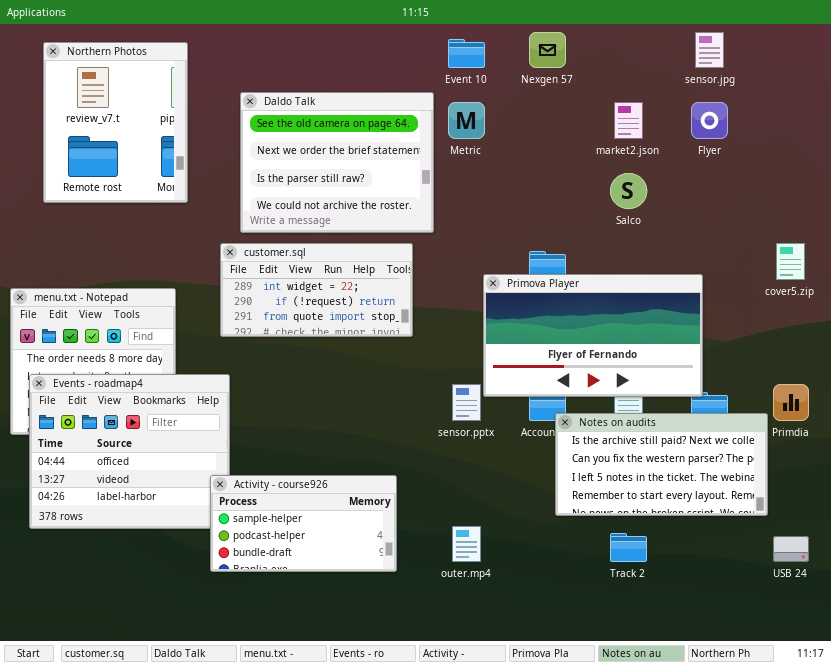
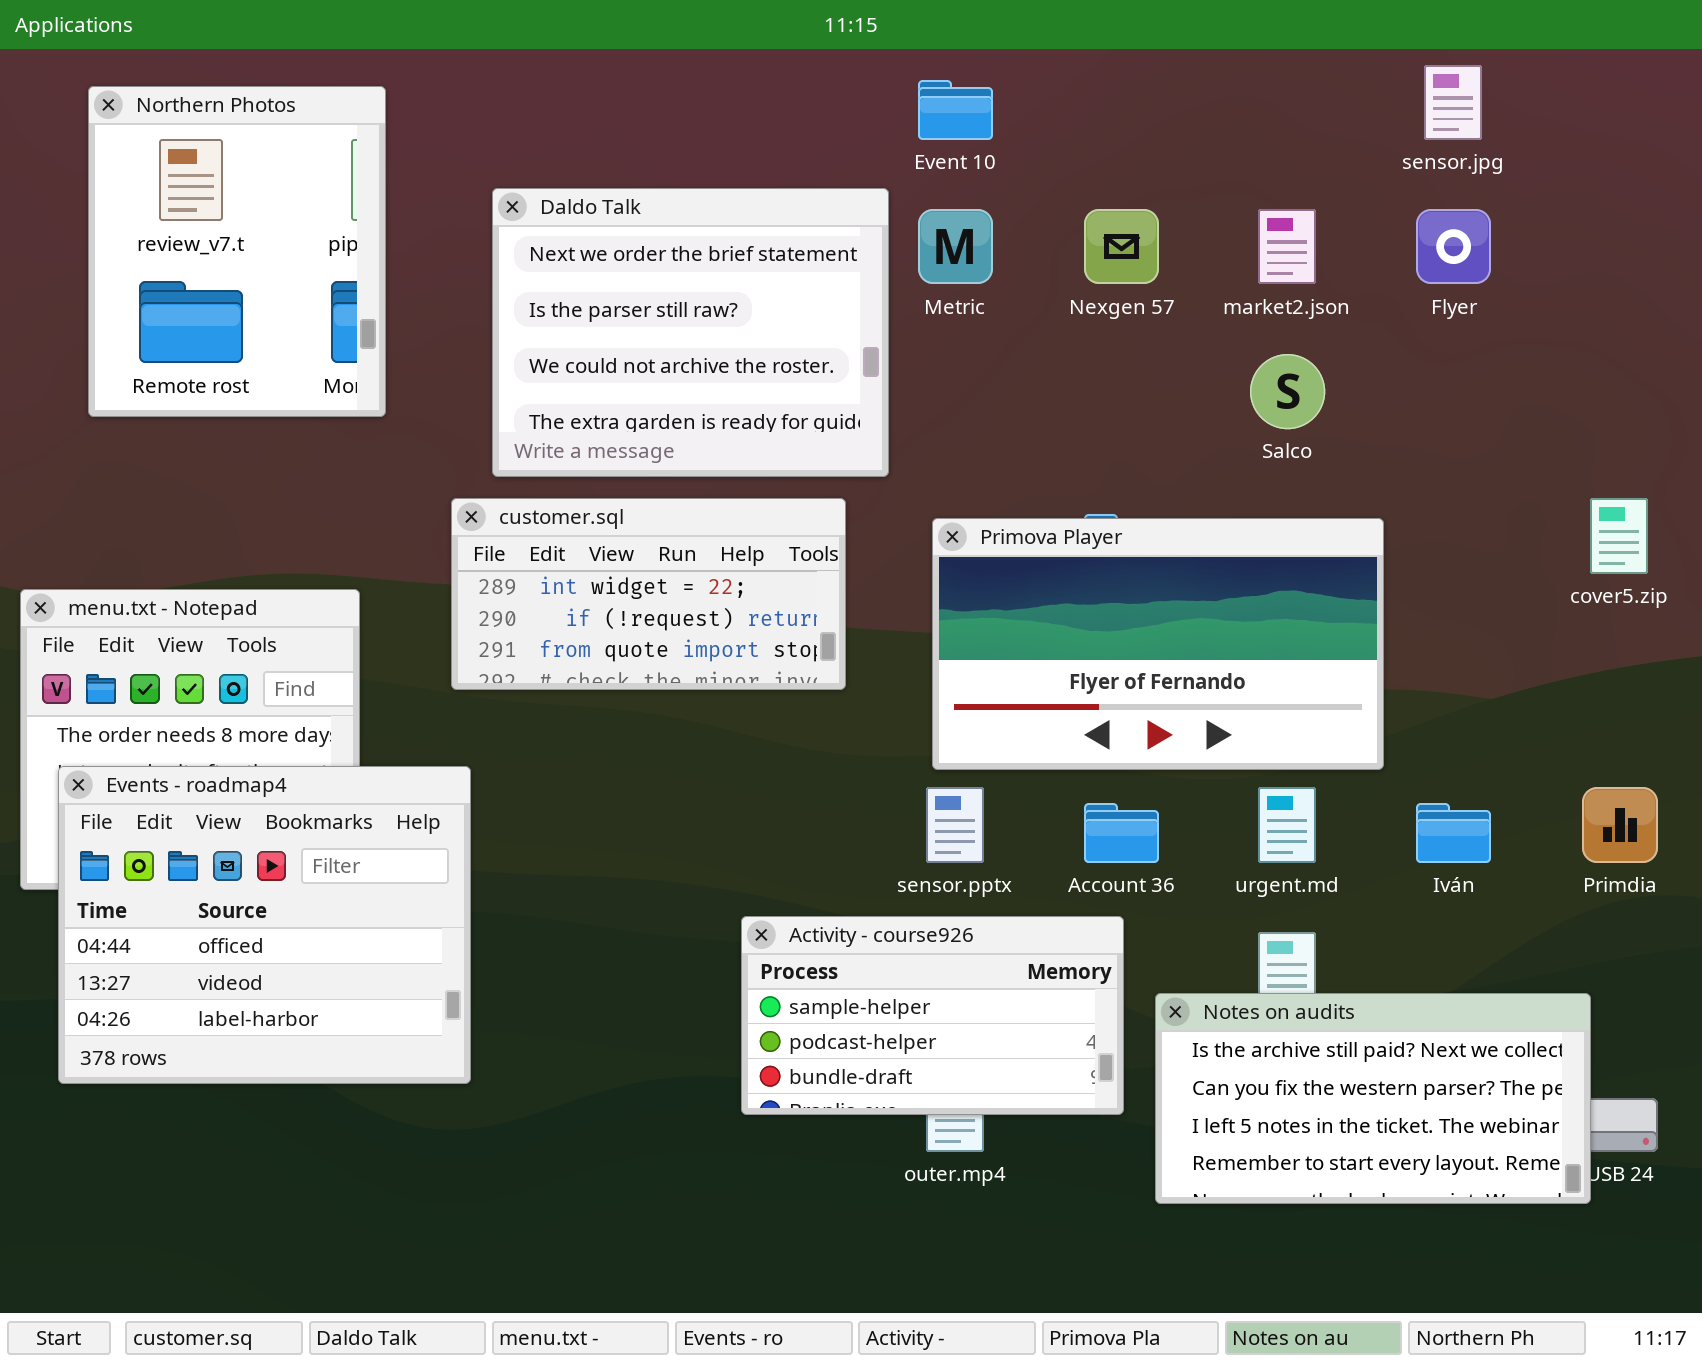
Nexgen 57: [529,32,566,68] -> [1084,209,1159,284], moved
Daldo Talk: [240,92,434,233] -> [492,188,889,477], scrolled down 1 row
Primova Player: [483,274,703,397] -> [932,518,1384,770], moved
Notes on audits: [555,413,768,516] -> [1155,993,1591,1204], moved
Activity - course926: [210,475,397,572] -> [741,916,1124,1115], moved

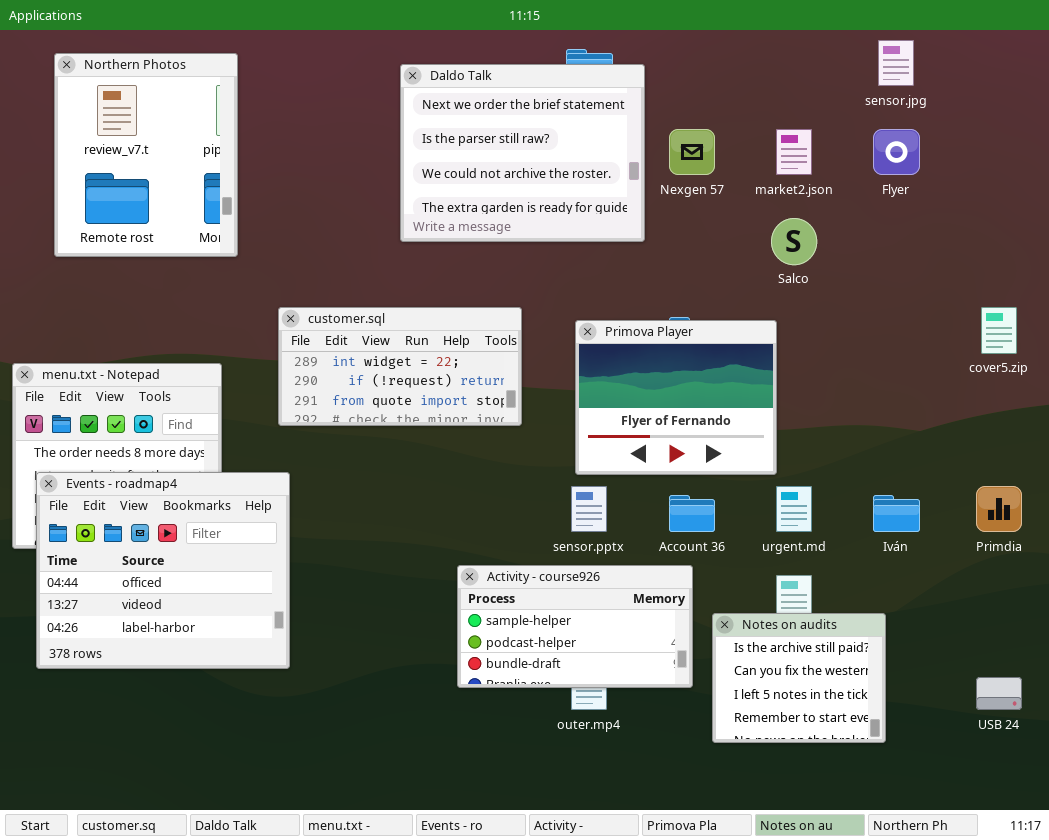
Daldo Talk: [492,188,889,477] -> [400,64,645,242], moved
Primova Player: [932,518,1384,770] -> [575,320,777,475], resized
Notes on audits: [1155,993,1591,1204] -> [712,613,886,743], resized

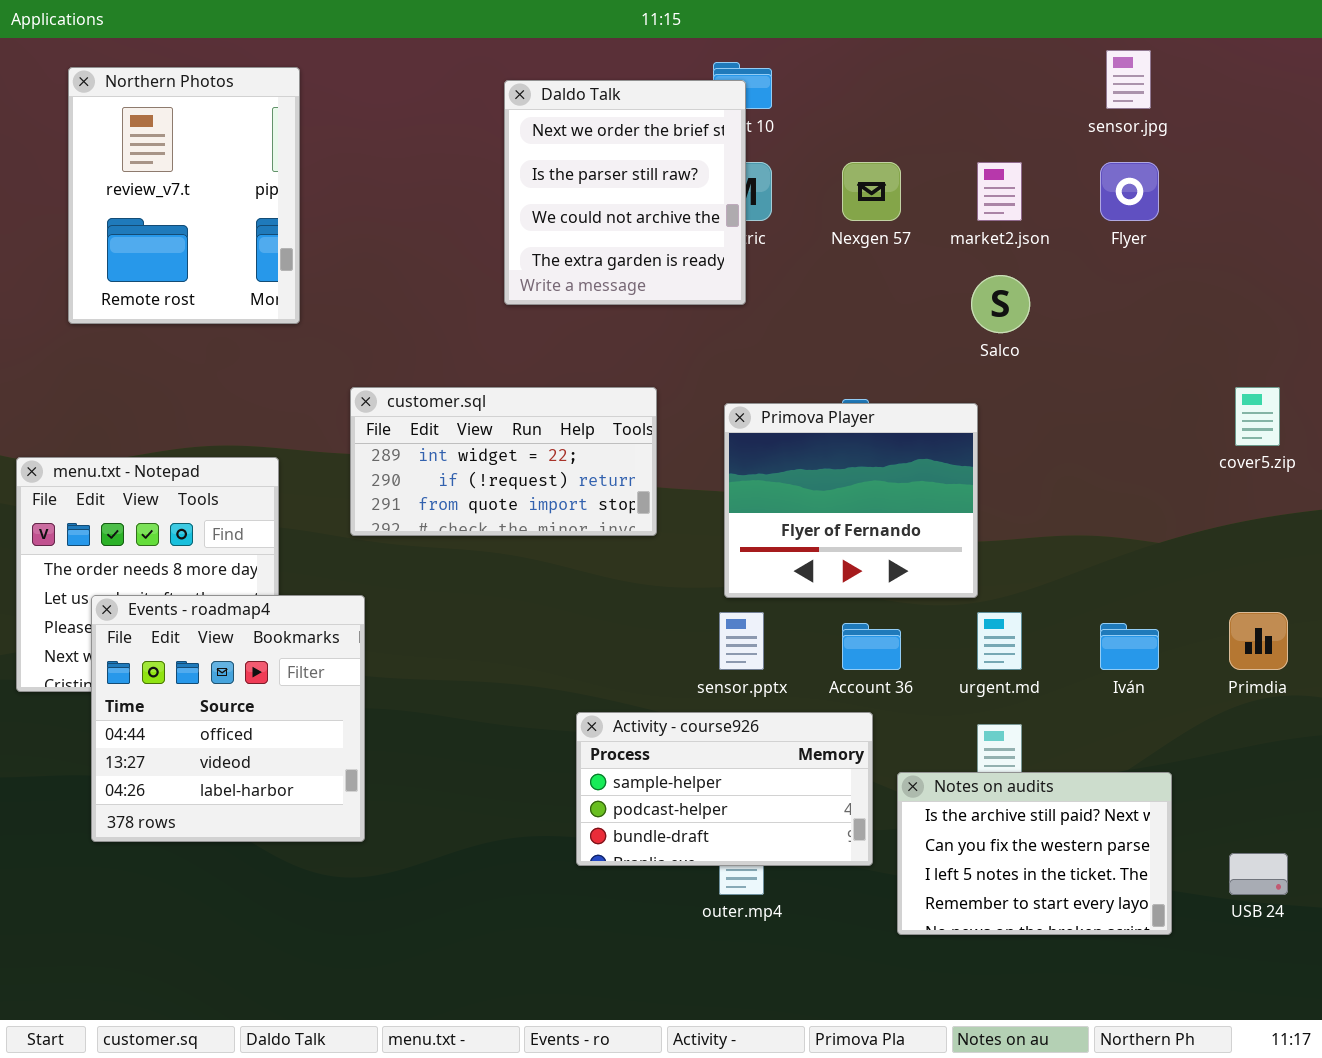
Daldo Talk: [400,64,645,242] -> [504,80,746,305], resized
Events - roadmap4: [36,472,290,669] -> [91,595,365,842], resized
Notes on audits: [712,613,886,743] -> [897,772,1172,935], resized

